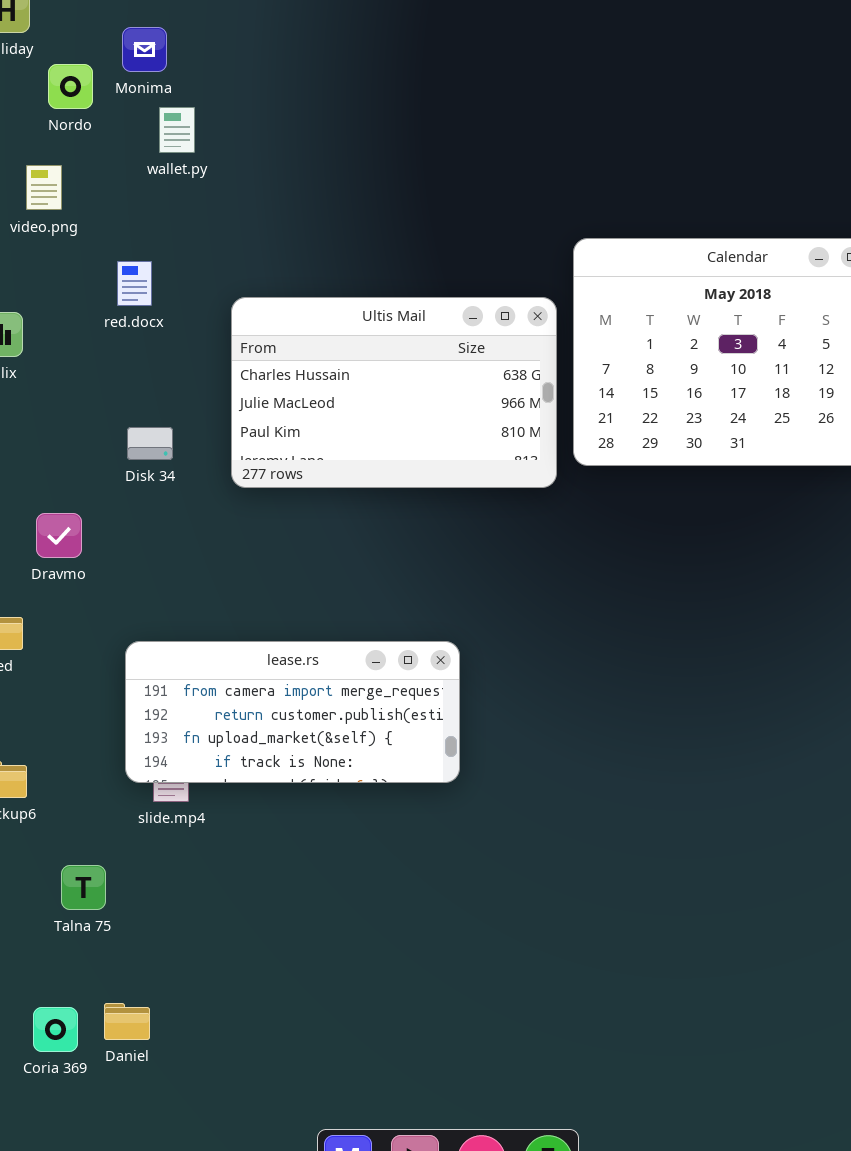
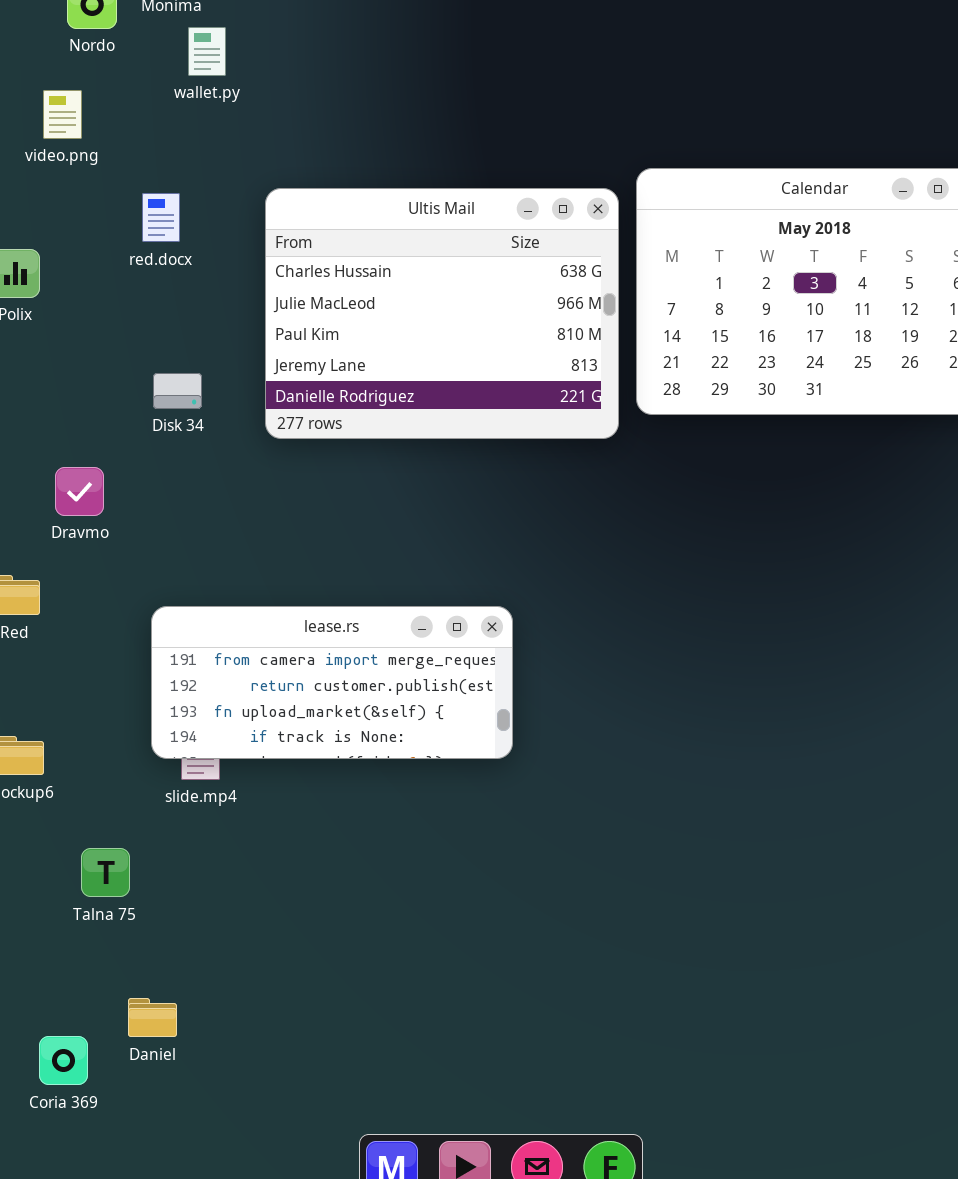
Ultis Mail: [231,297,557,488] -> [265,188,619,439], resized
Coria 369: [33,1007,78,1052] -> [39,1036,88,1085], moved

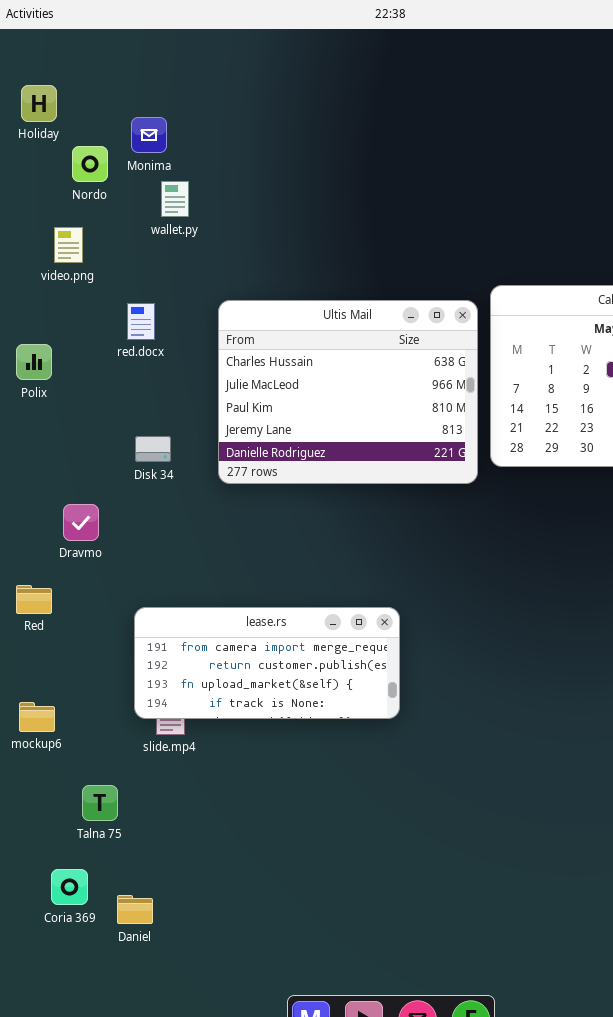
Coria 369: [39,1036,88,1085] -> [51,869,88,905], moved

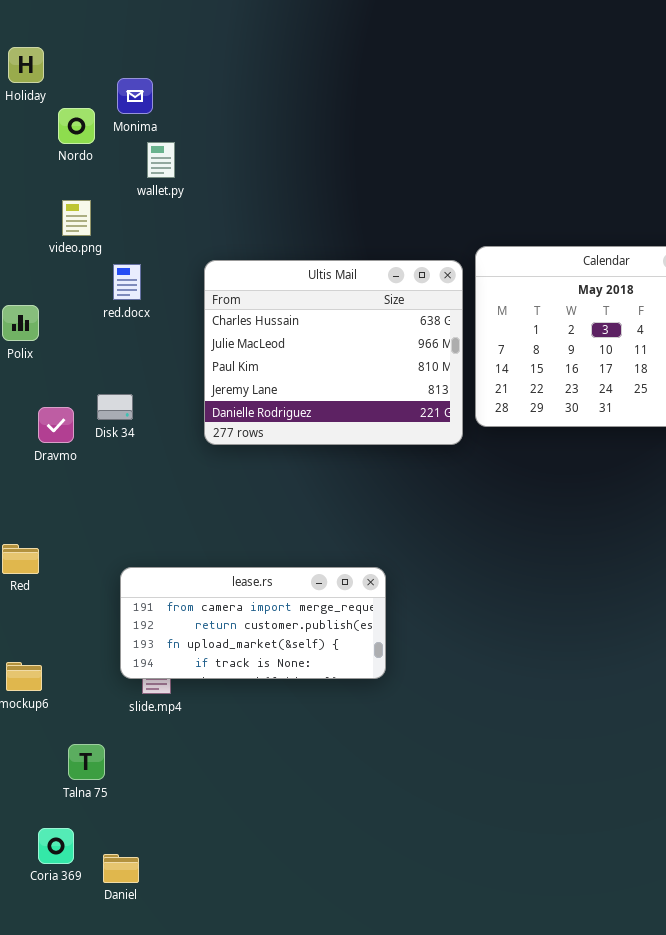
video.png: [54,227,83,263] -> [62,200,91,236], moved
Disk 34: [135,436,171,462] -> [97,394,133,420], moved
Dravmo: [63,504,99,541] -> [38,407,74,443], moved

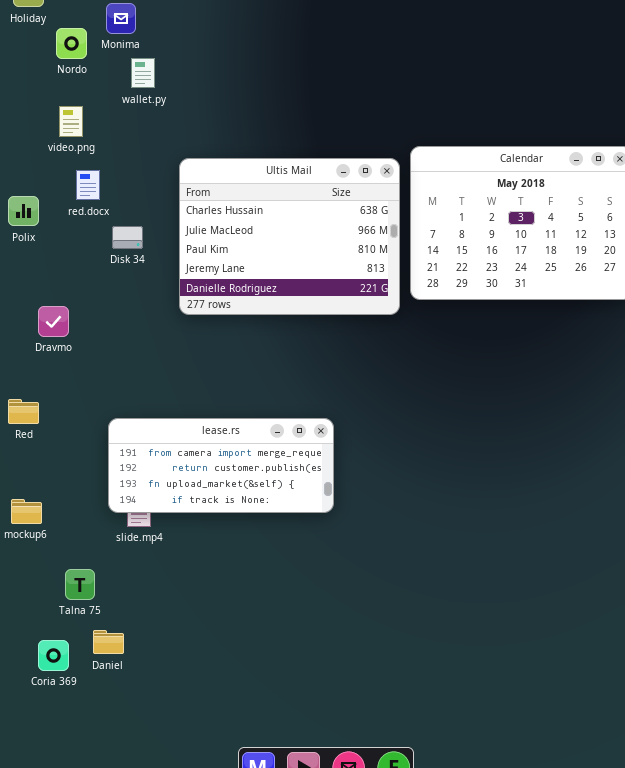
red.docx: [113,264,141,300] -> [76,170,100,200], moved
Disk 34: [97,394,133,420] -> [112,226,143,249], moved
Dravmo: [38,407,74,443] -> [38,306,69,337], moved
Daniel: [103,854,139,883] -> [93,630,124,654], moved

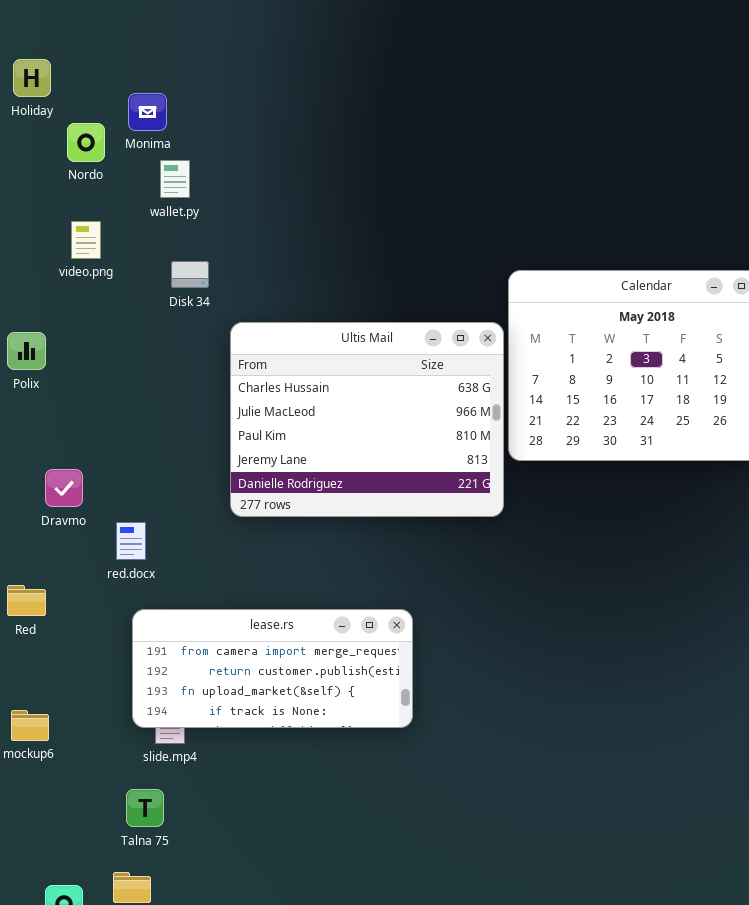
Ultis Mail: [179,158,400,315] -> [230,322,504,517], moved
red.docx: [76,170,100,200] -> [116,522,146,560], moved
Disk 34: [112,226,143,249] -> [171,261,209,288], moved
Talna 75: [65,569,95,600] -> [126,789,164,827], moved

